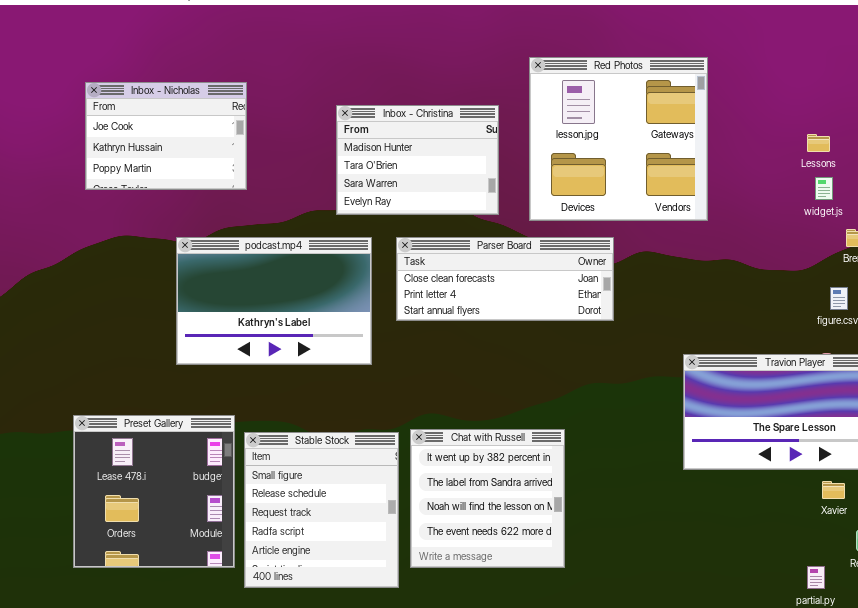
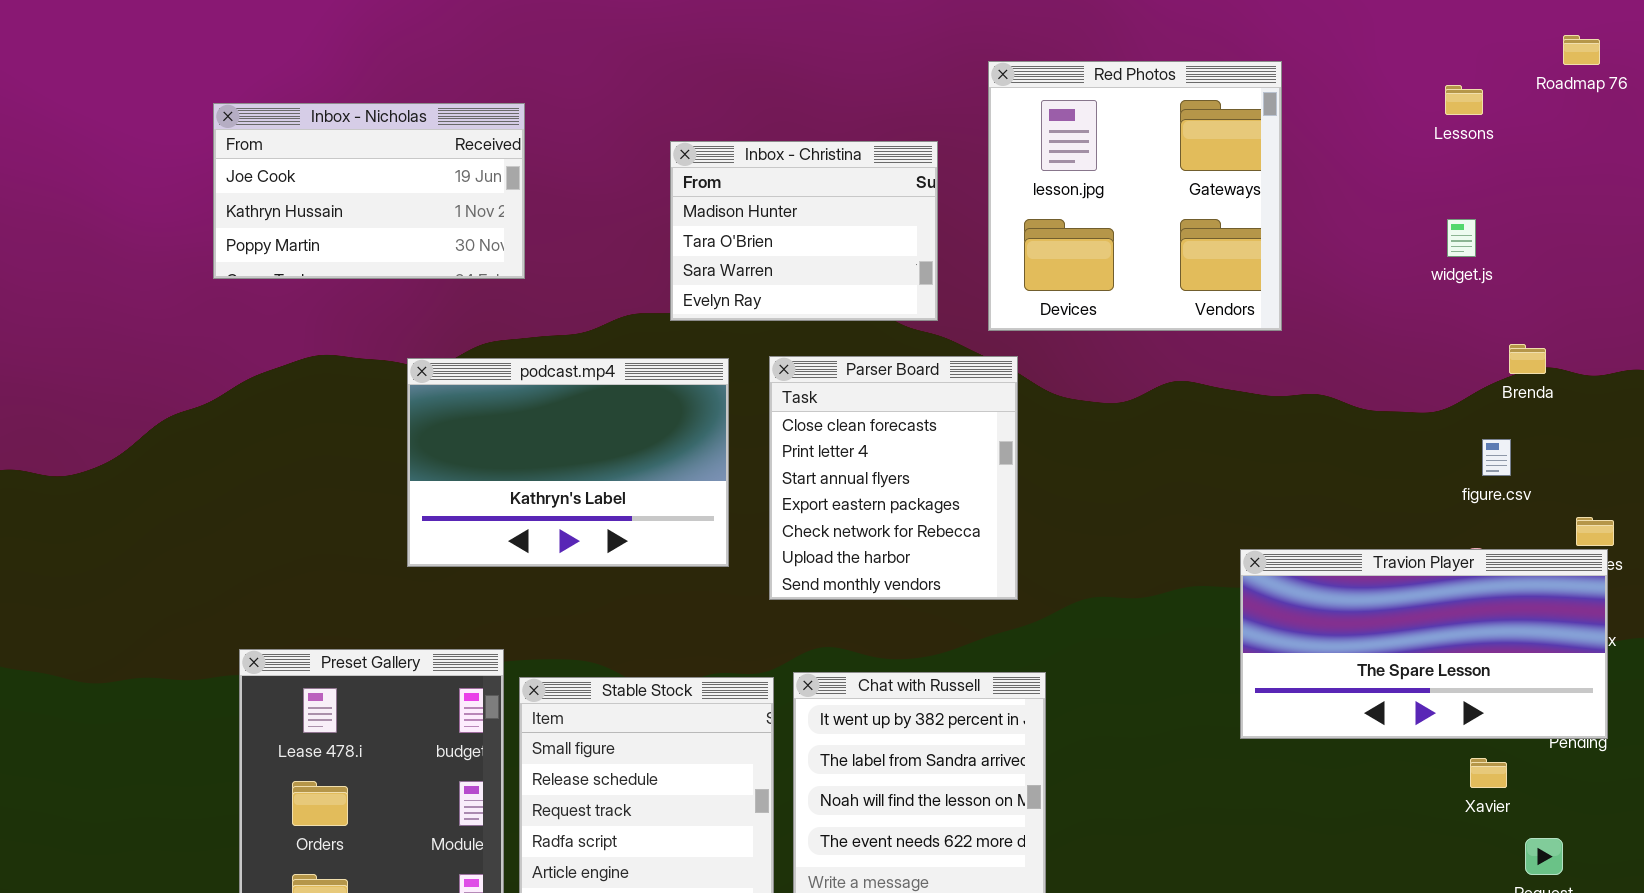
Inbox - Nicholas: [85,82,247,190] -> [213,103,525,279], resized
Lessons: [807,134,830,152] -> [1445,85,1483,115], moved
widget.js: [815,177,833,200] -> [1447,219,1476,257], moved
Parser Board: [396,237,614,321] -> [769,356,1018,600], resized

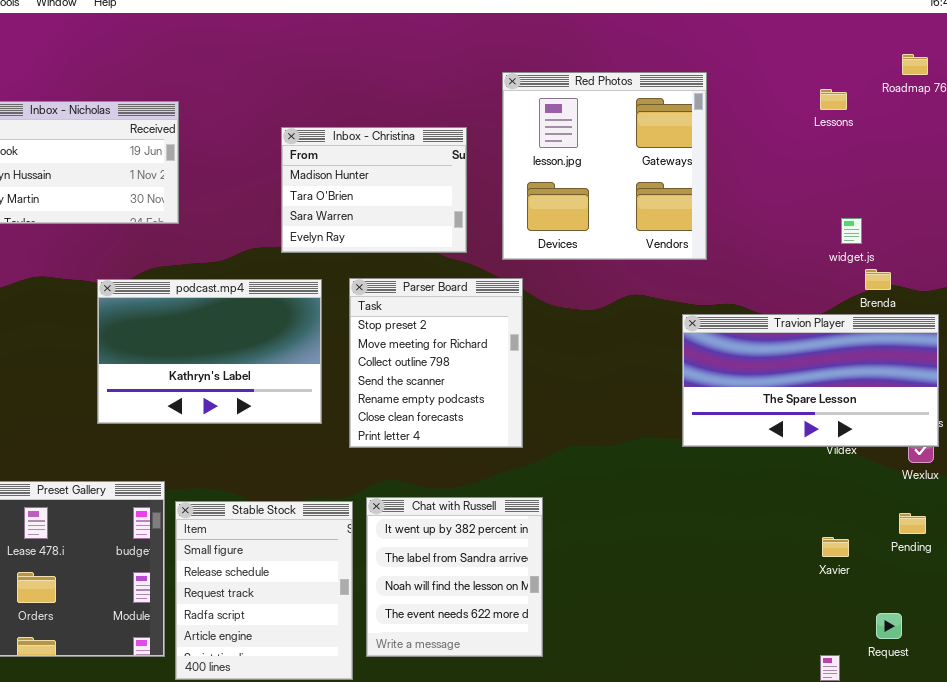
widget.js: [1447,219,1476,257] -> [841,218,862,244], moved
Parser Board: [769,356,1018,600] -> [349,278,523,448], scrolled up 5 rows
Travion Player: [1240,549,1608,739] -> [682,314,939,447], moved
Xavier: [1470,758,1507,788] -> [822,537,849,557], moved

